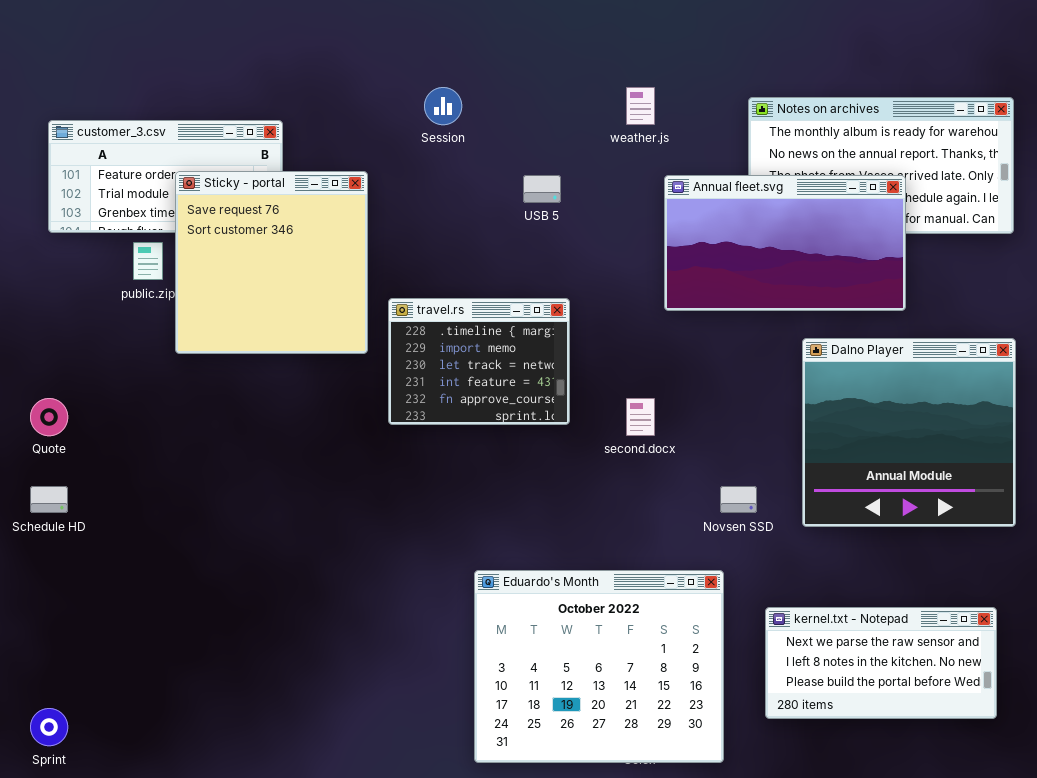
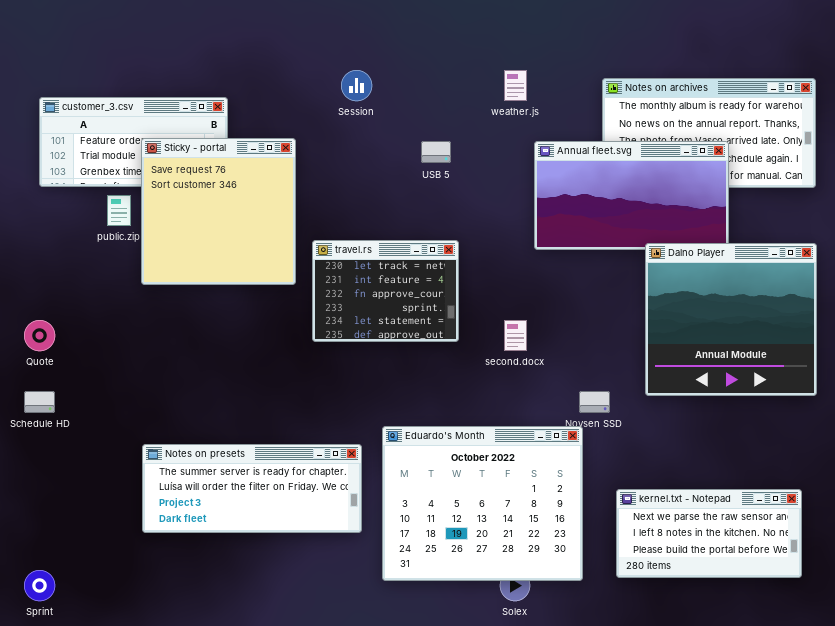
travel.rs: [388,298,570,425] -> [312,240,459,342], scrolled down 2 rows
Dalno Player: [802,338,1016,527] -> [645,243,817,396], moved
Notes on presets: none -> [142,444,362,533], opened
Eduardo's Month: [474,570,724,763] -> [382,426,583,581], moved

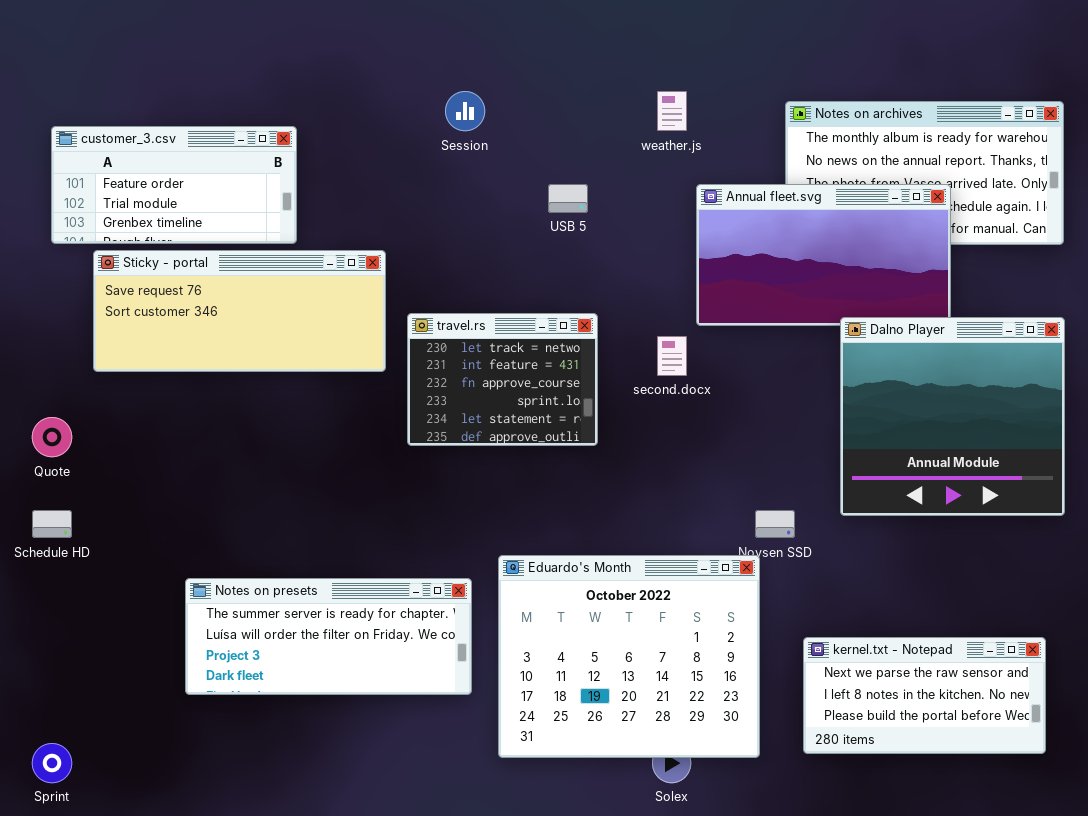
Sticky - portal: [141,138,296,285] -> [93,250,386,372], resized
second.docx: [504,320,527,351] -> [657,336,687,376], moved

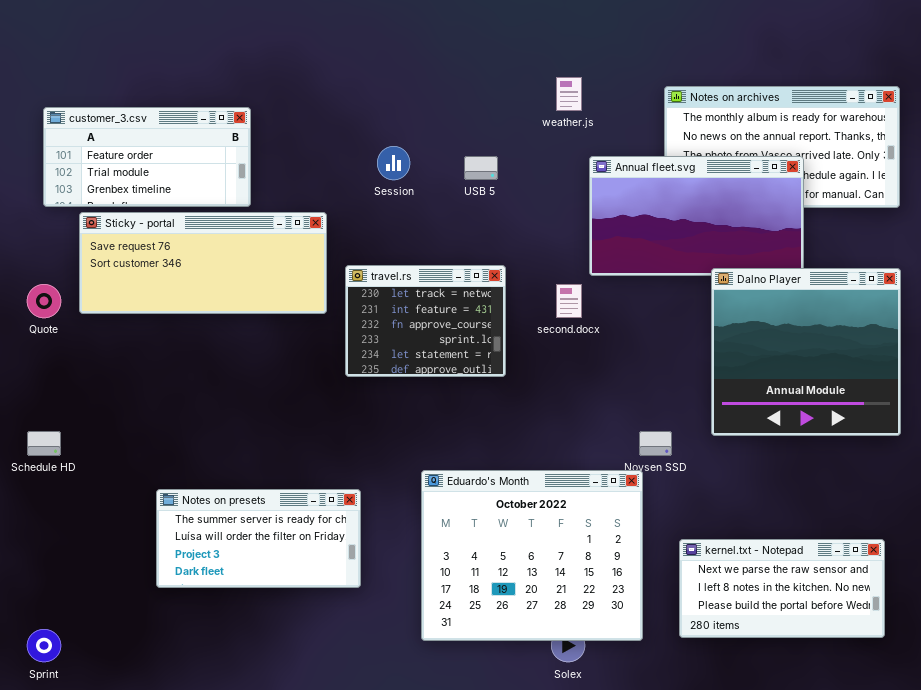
Session: [445,91,485,131] -> [377,146,410,180], moved
Quote: [32,417,72,457] -> [27,284,61,318], moved
Notes on presets: [185,578,472,695] -> [156,489,361,588], resized

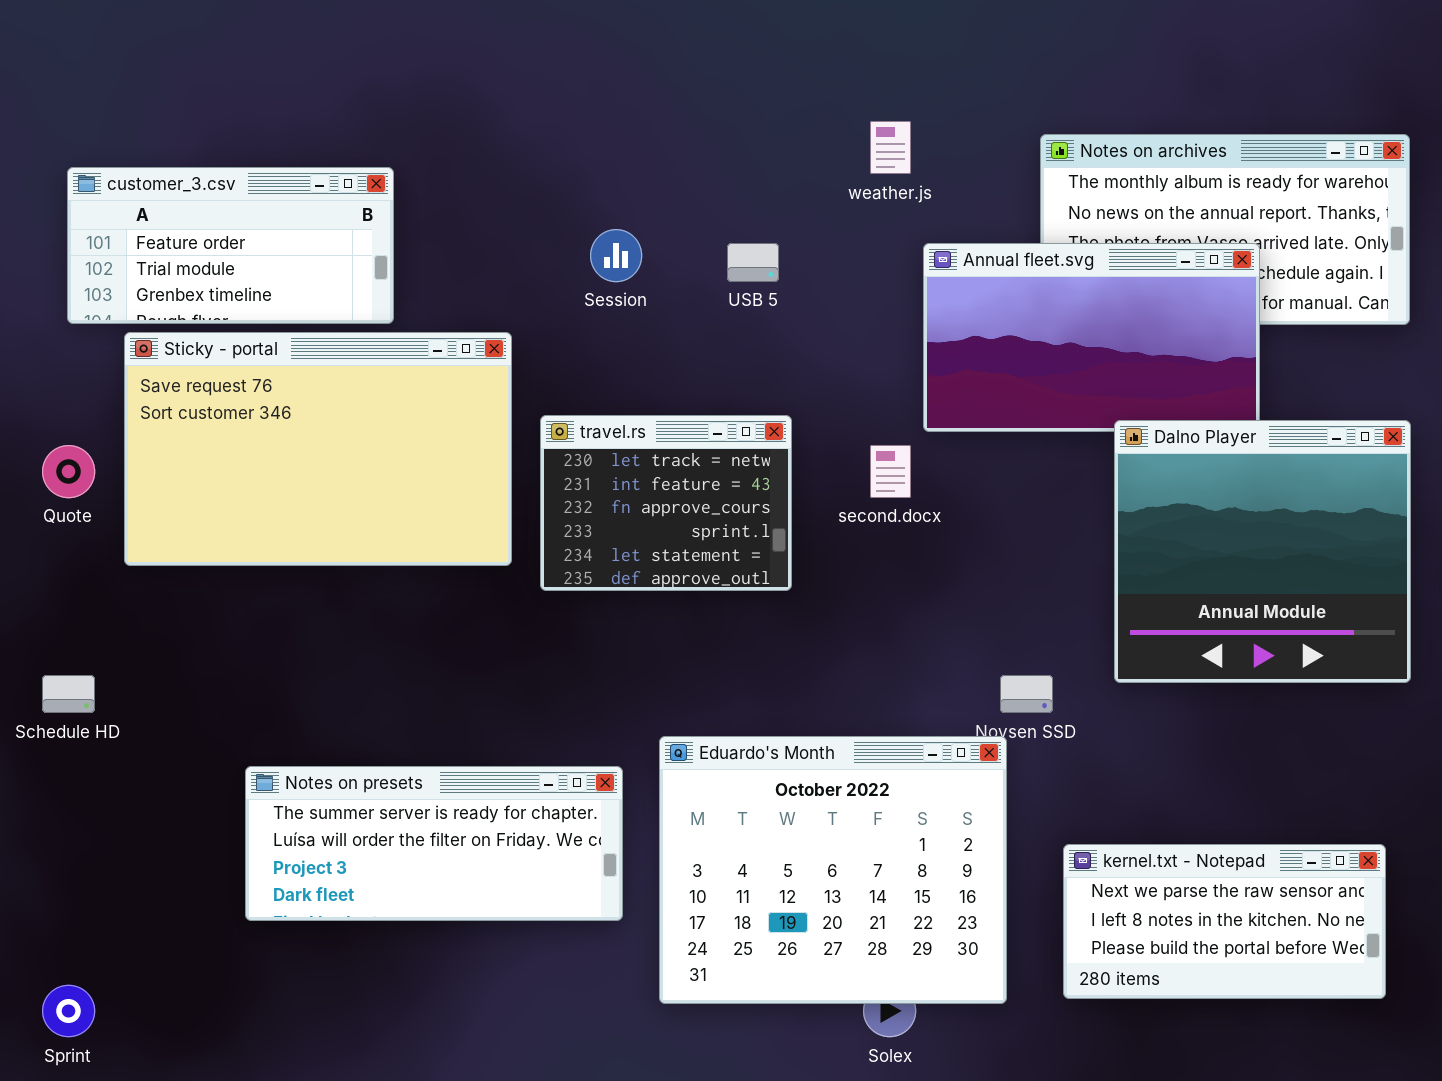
Sticky - portal: [79,212,327,314] -> [124,332,512,566], resized
Notes on presets: [156,489,361,588] -> [245,766,623,921], resized

